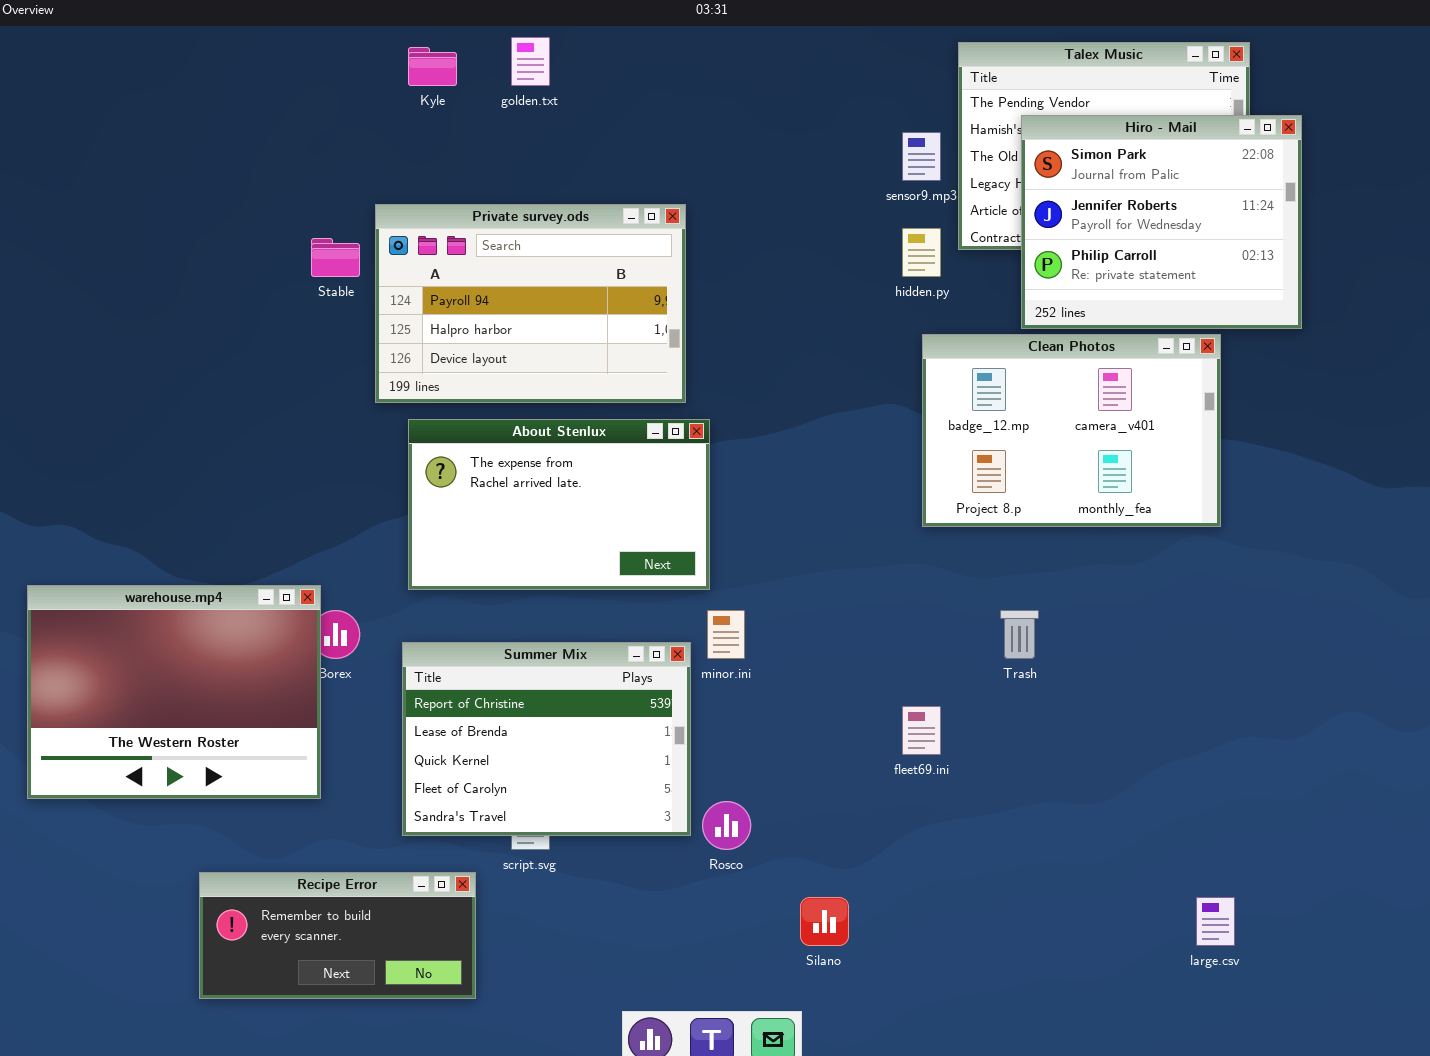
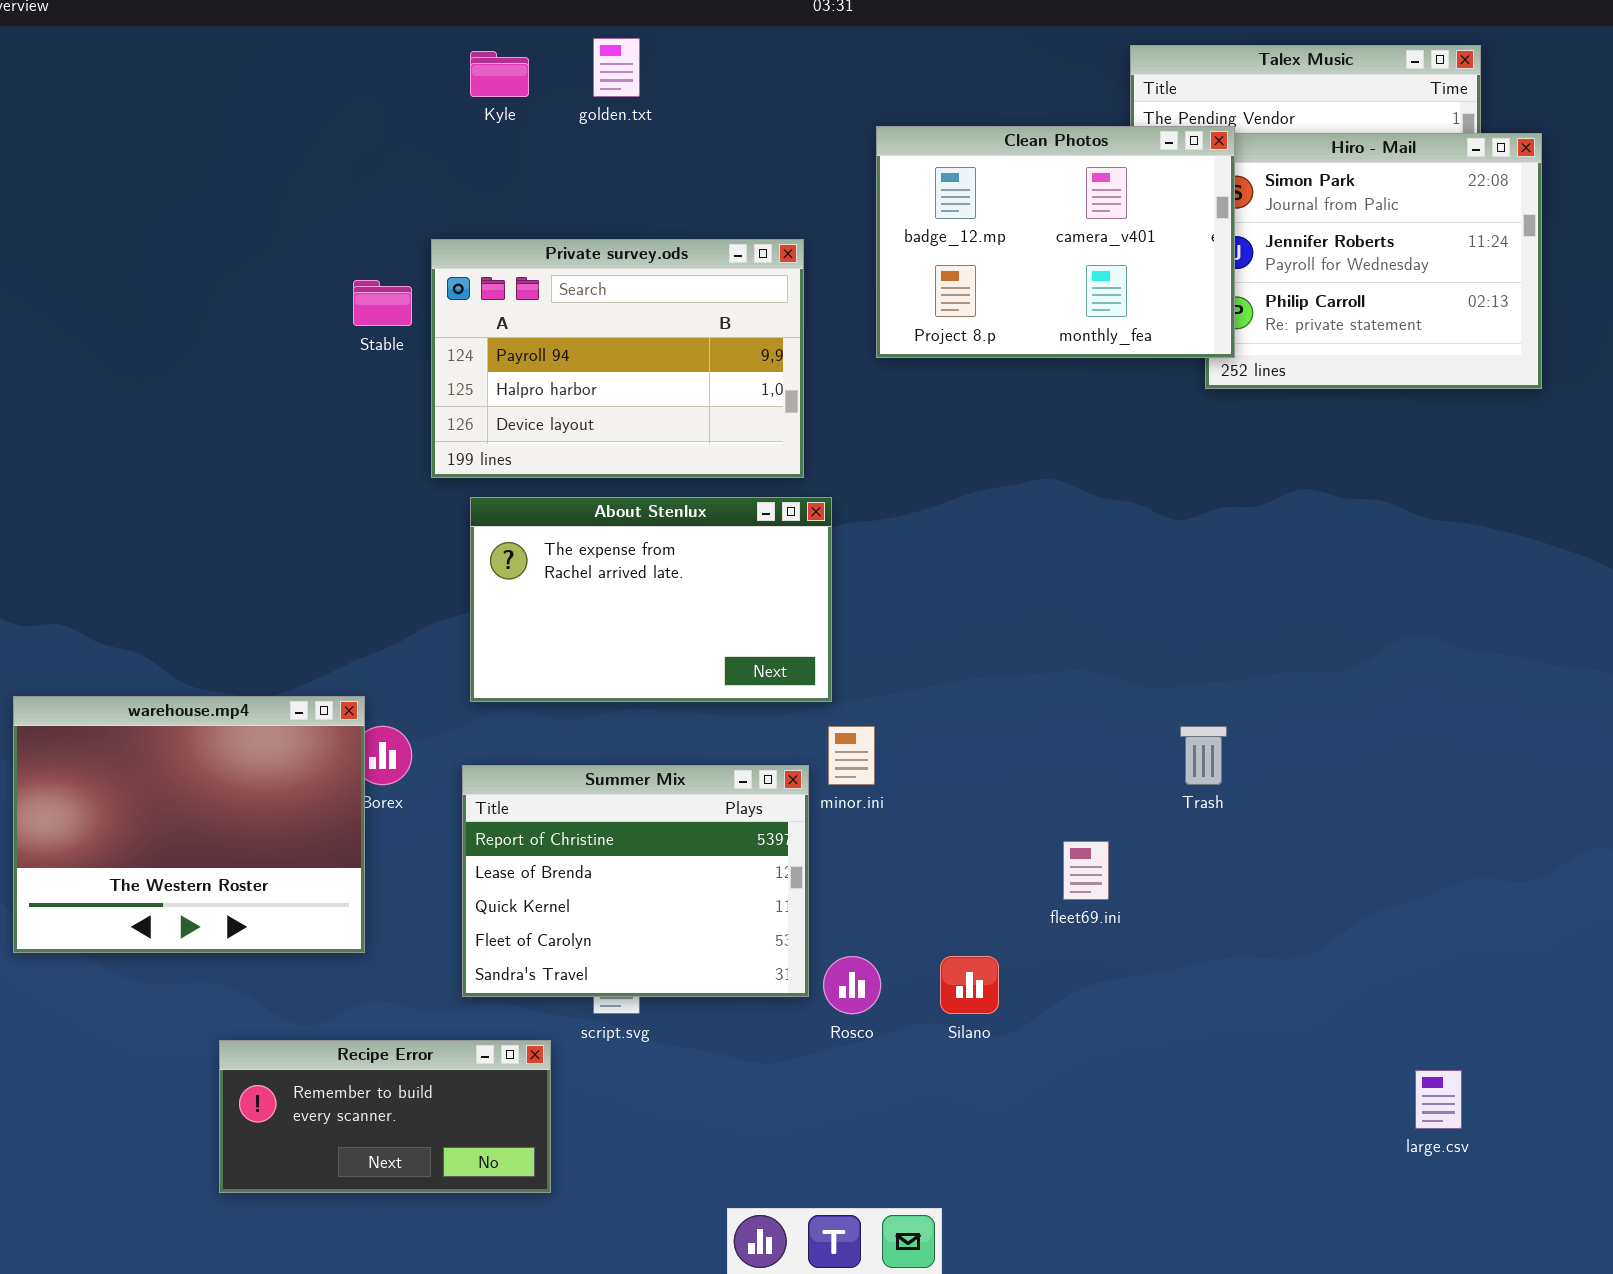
Clean Photos: [922,334,1221,527] -> [876,126,1235,358], moved
Silano: [800,897,849,946] -> [940,956,999,1014], moved

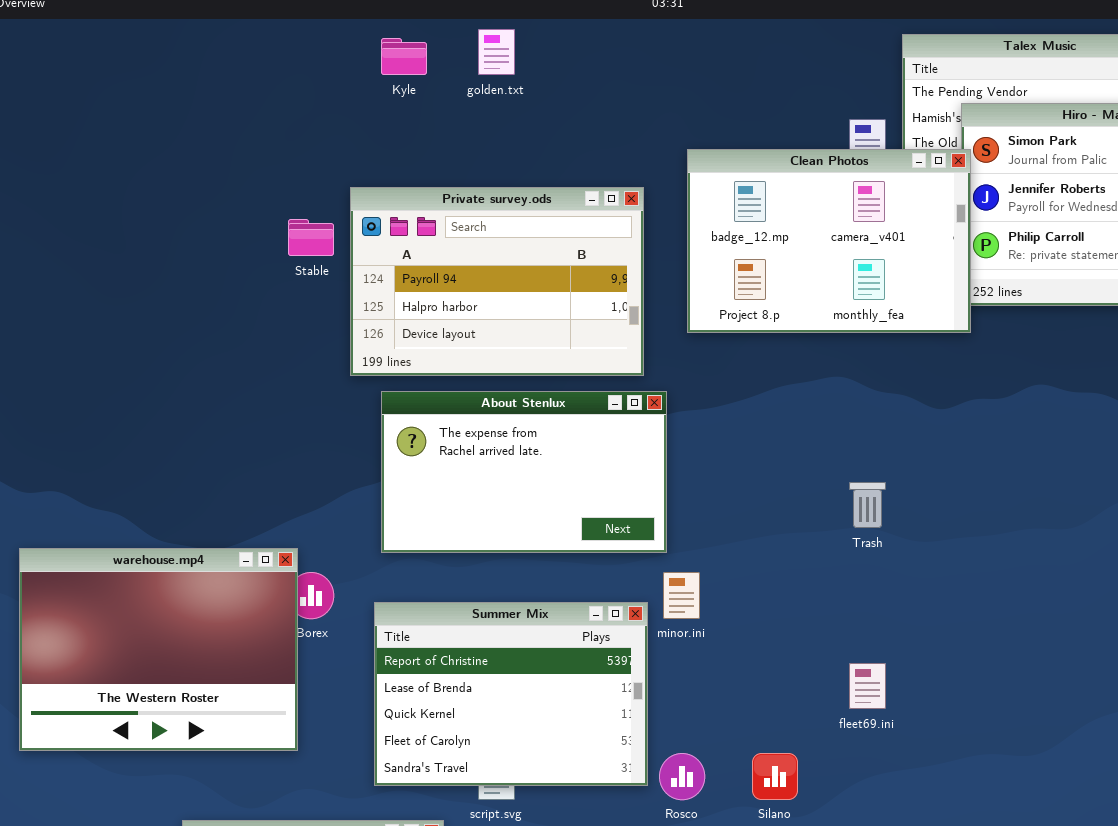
Clean Photos: [876,126,1235,358] -> [687,149,971,333], moved
Trash: [1180,726,1227,785] -> [849,482,886,528], moved

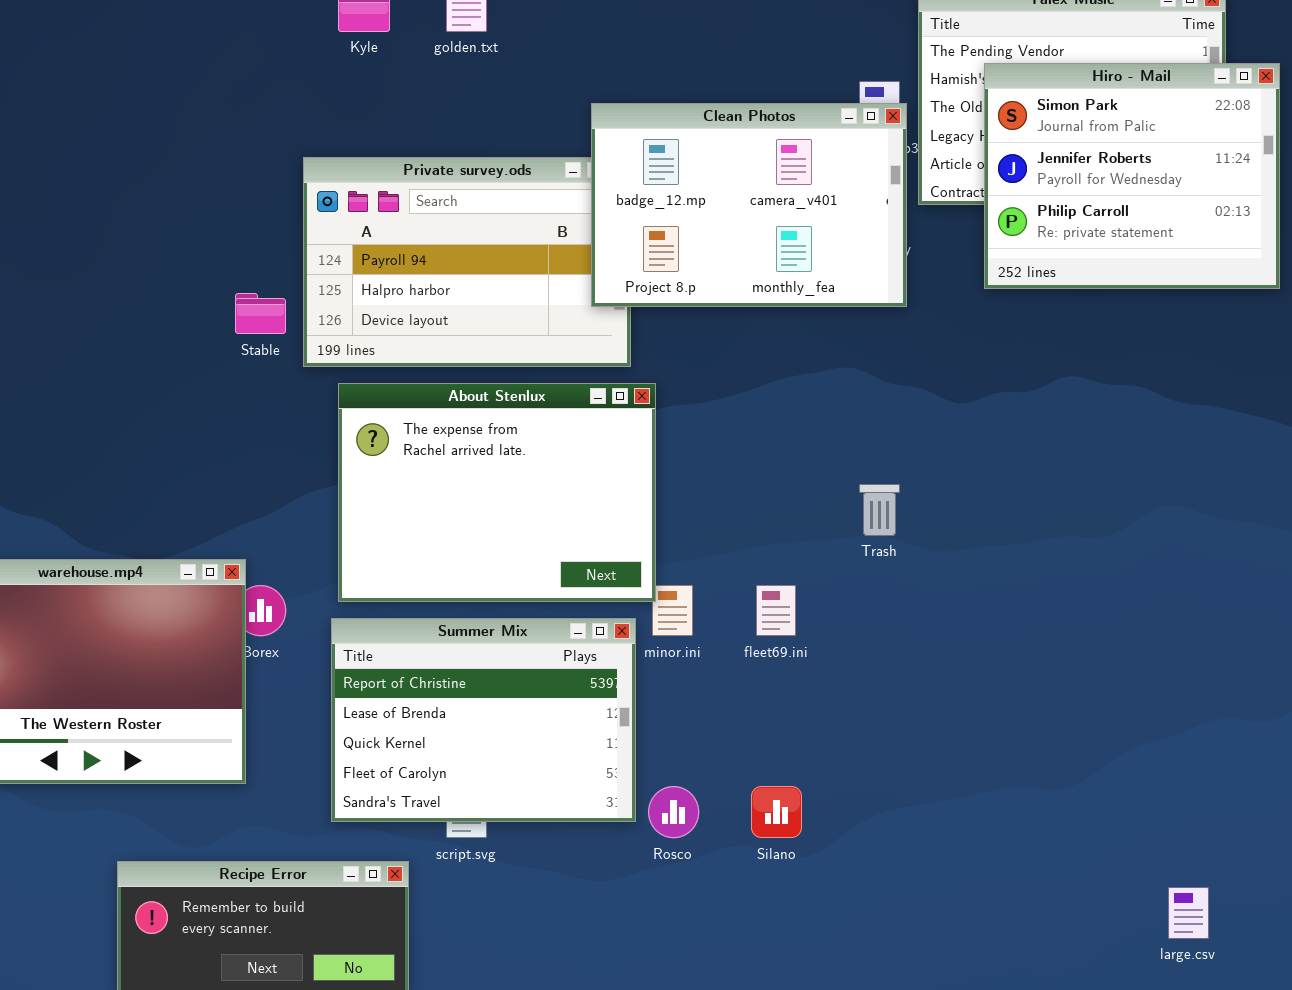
Clean Photos: [687,149,971,333] -> [591,103,907,307], moved
Stable: [288,219,334,256] -> [235,293,286,334], moved
About Stenlux: [381,391,667,553] -> [338,383,656,602], resized
fleet69.ini: [849,663,886,709] -> [756,585,796,636], moved

